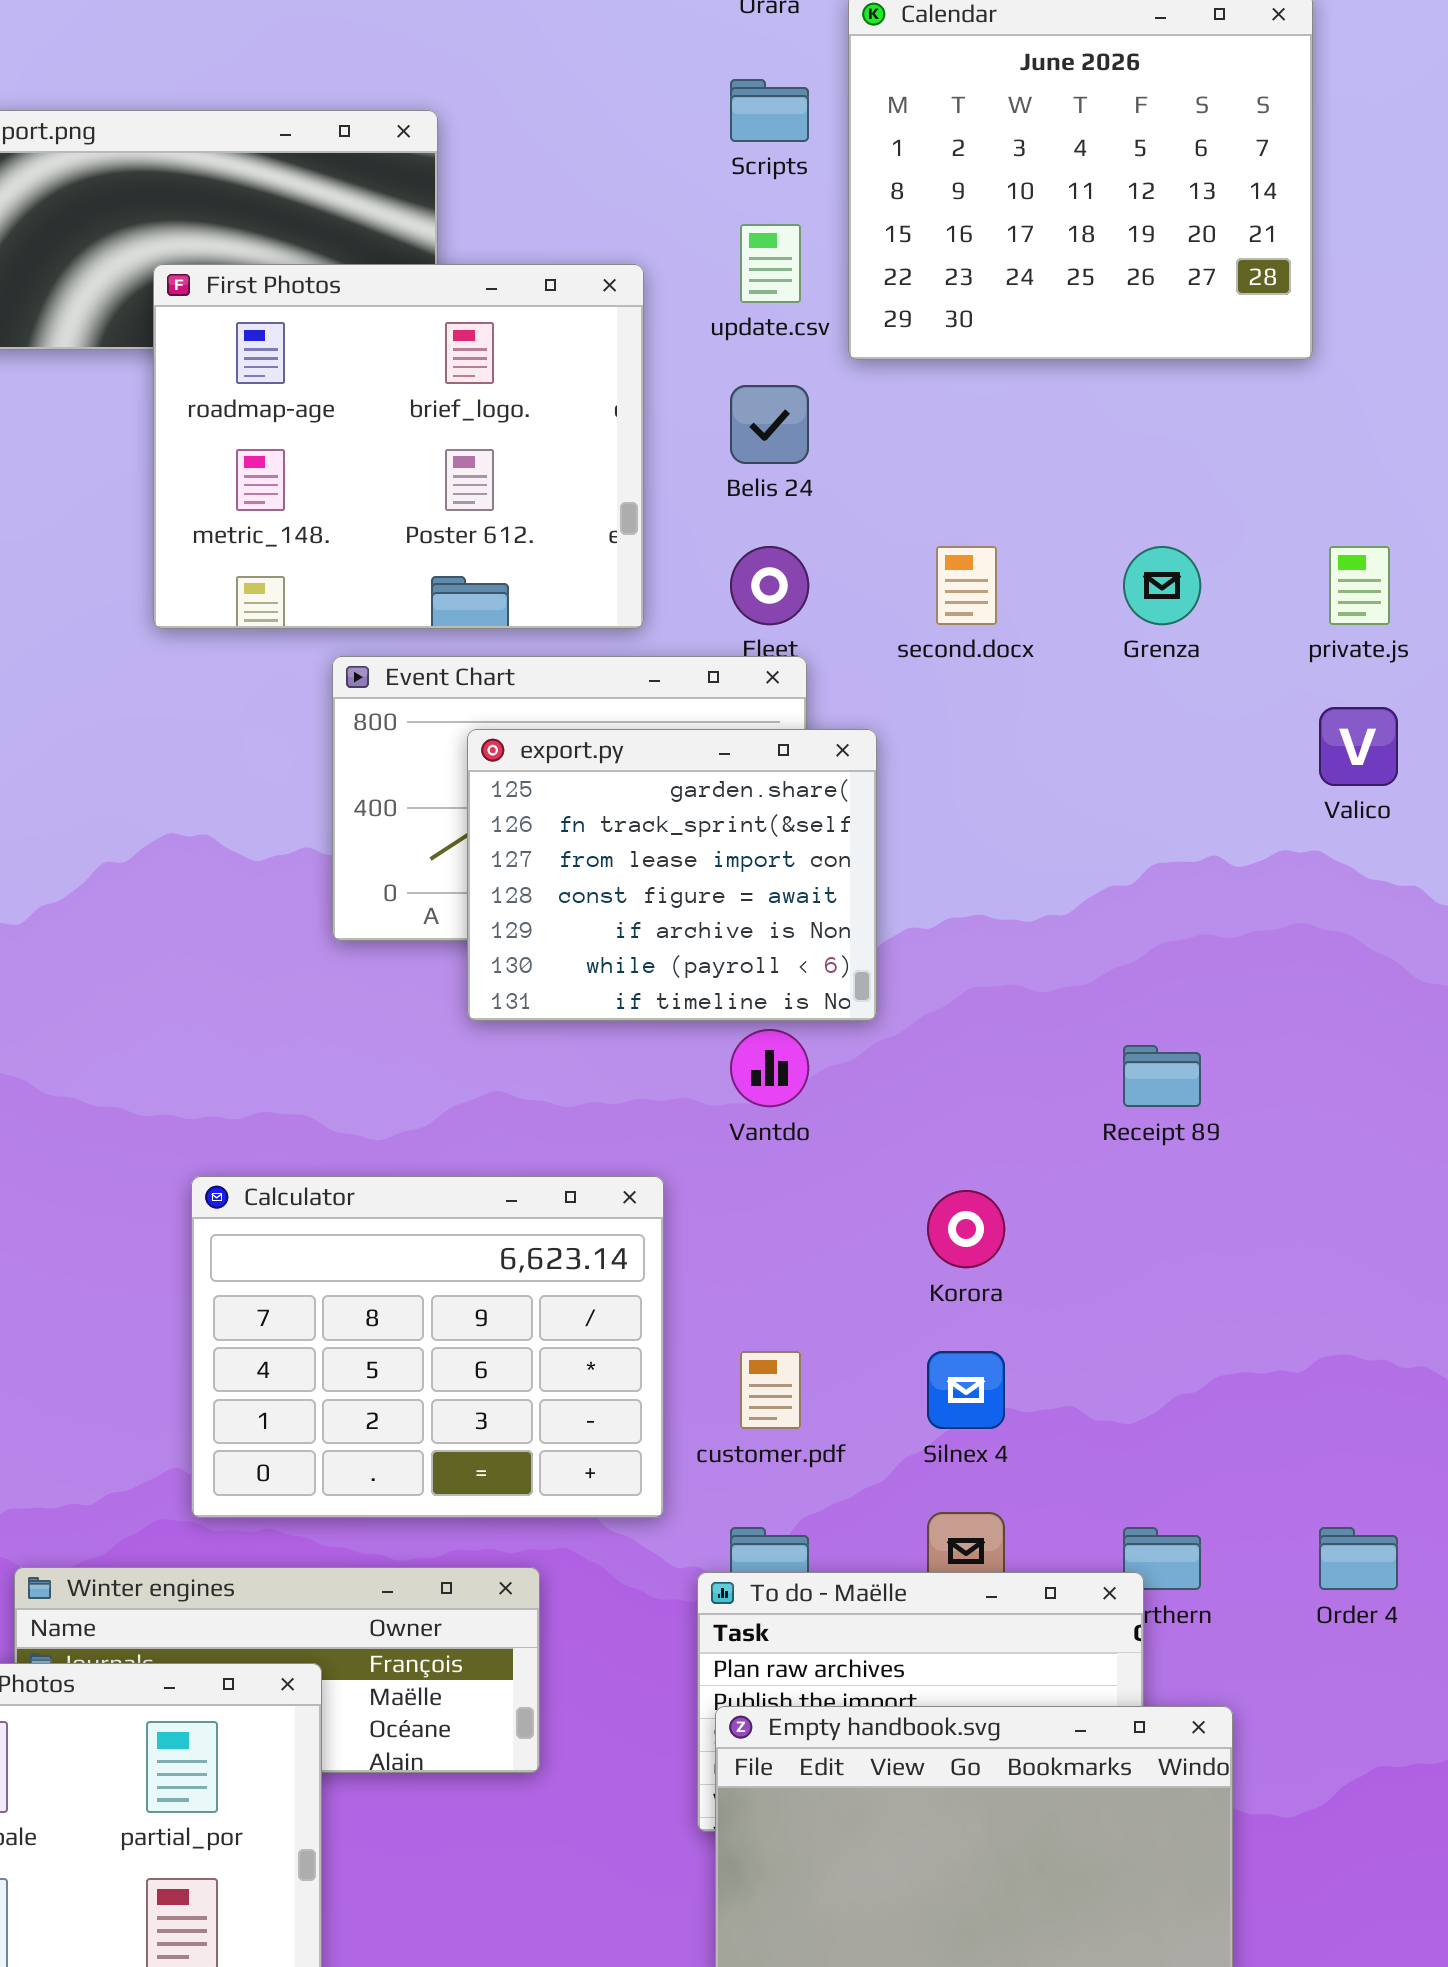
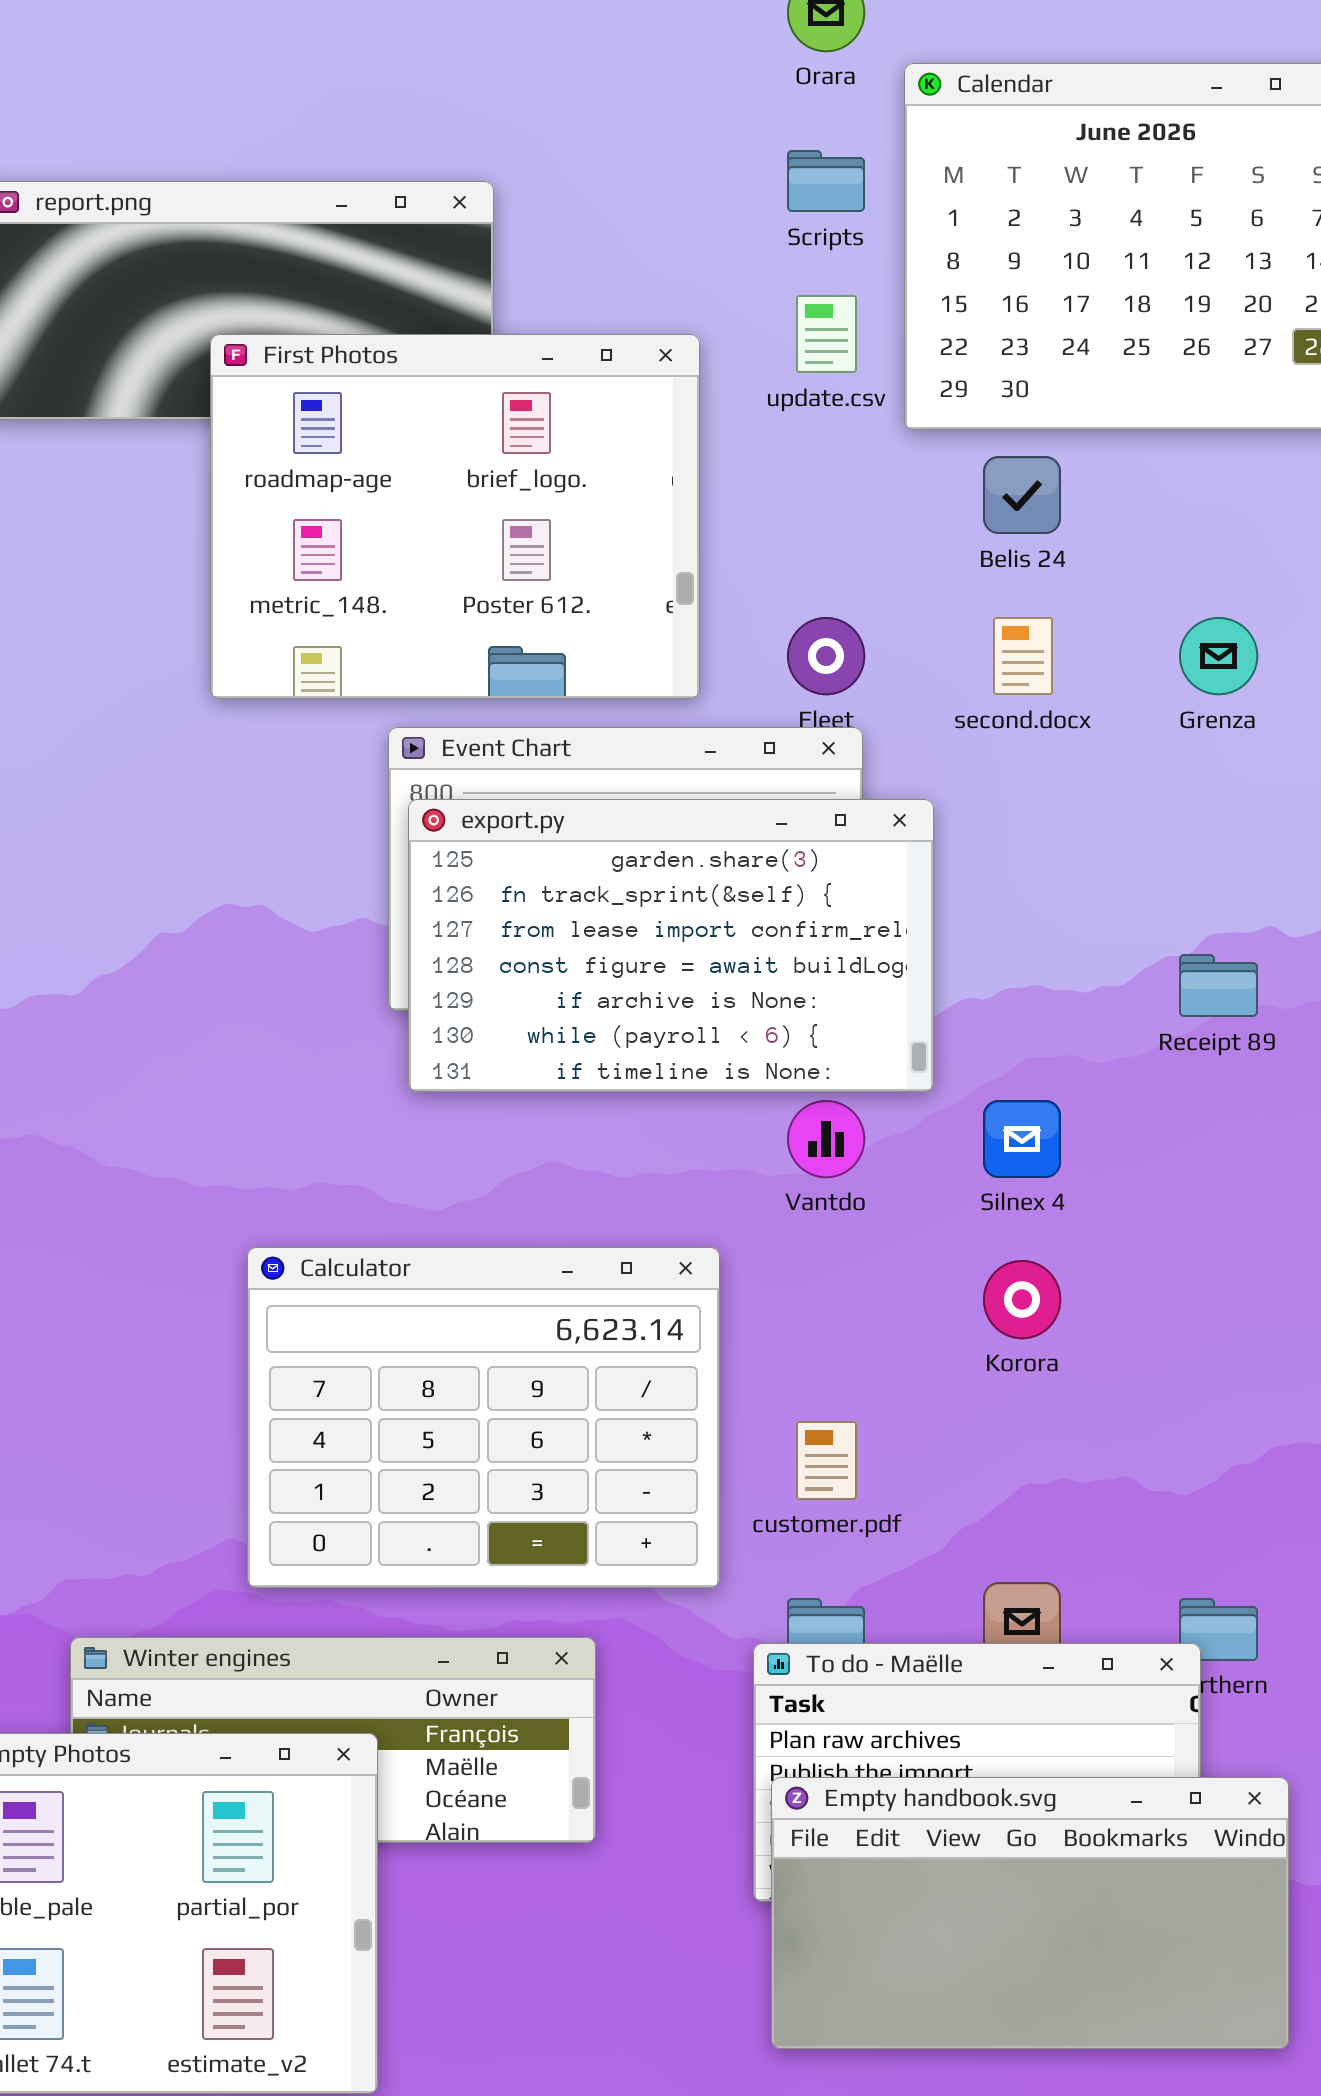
Belis 24: [730,385,809,464] -> [983,456,1061,534], moved
export.py: [467,729,877,1021] -> [408,799,934,1092], resized
Receipt 89: [1123,1045,1201,1107] -> [1179,954,1258,1017], moved
Silnex 4: [927,1351,1005,1429] -> [983,1100,1061,1178], moved

